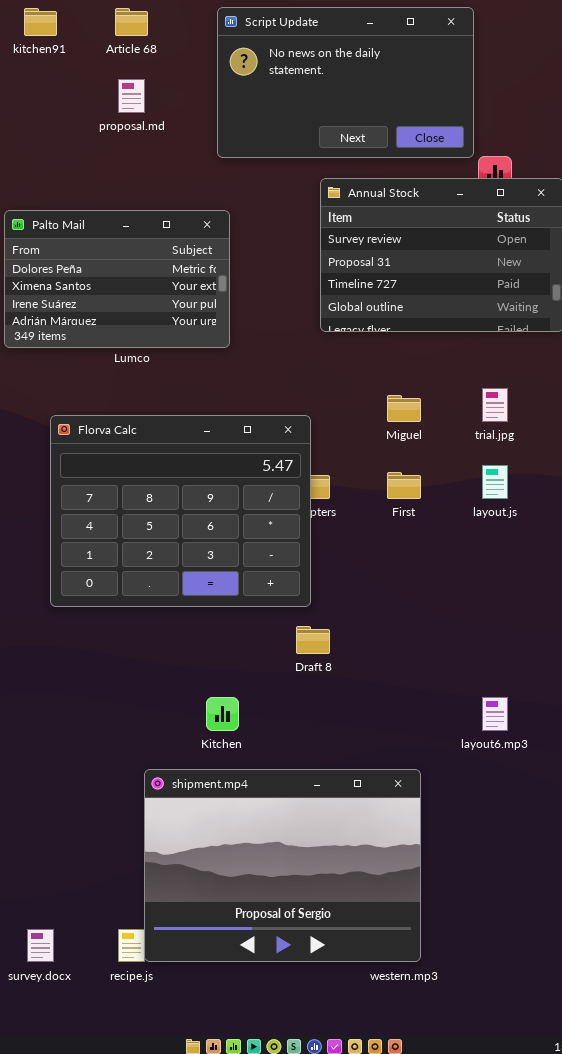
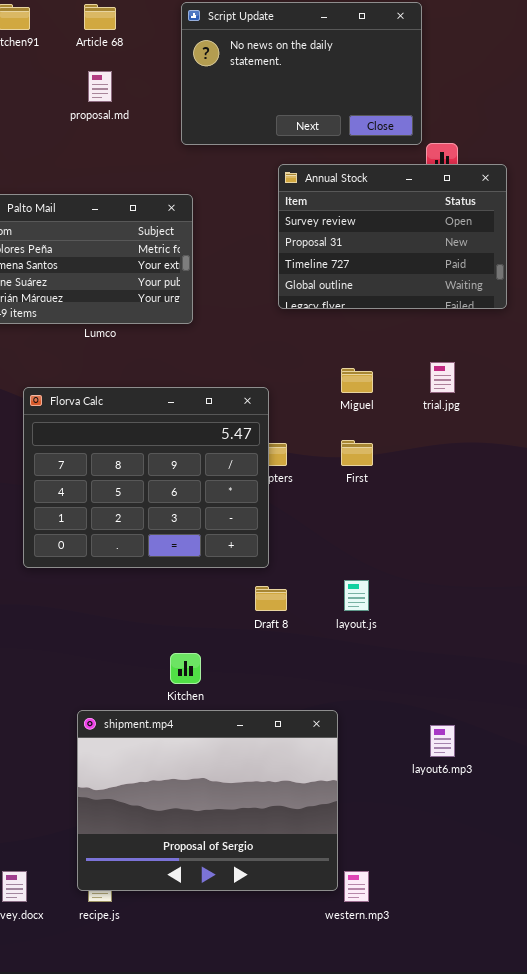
layout.js: [482,465,508,499] -> [344,580,369,611], moved
layout6.mp3: [482,697,508,731] -> [430,725,455,757], moved
shipment.mp4: [144,769,421,962] -> [77,710,338,891], moved

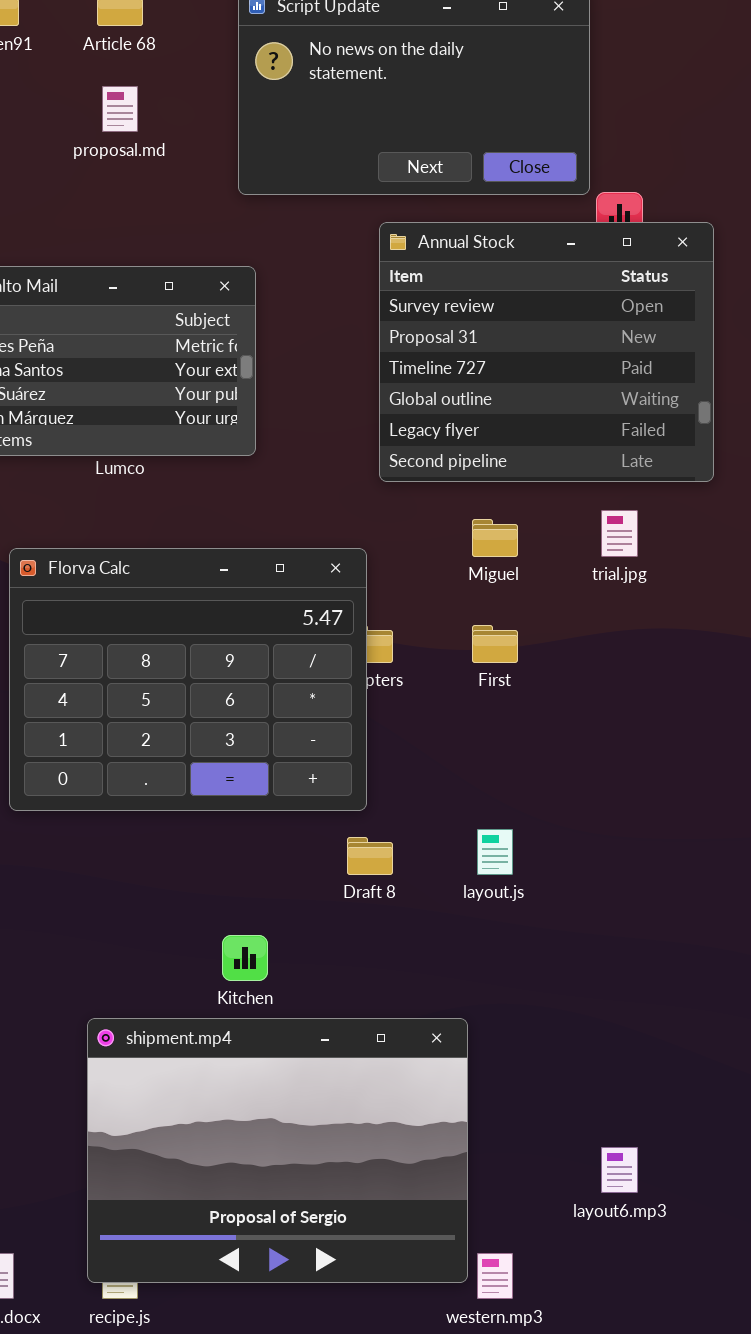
Annual Stock: [278,164,507,309] -> [379,222,714,482], resized
layout6.mp3: [430,725,455,757] -> [601,1147,638,1193], moved

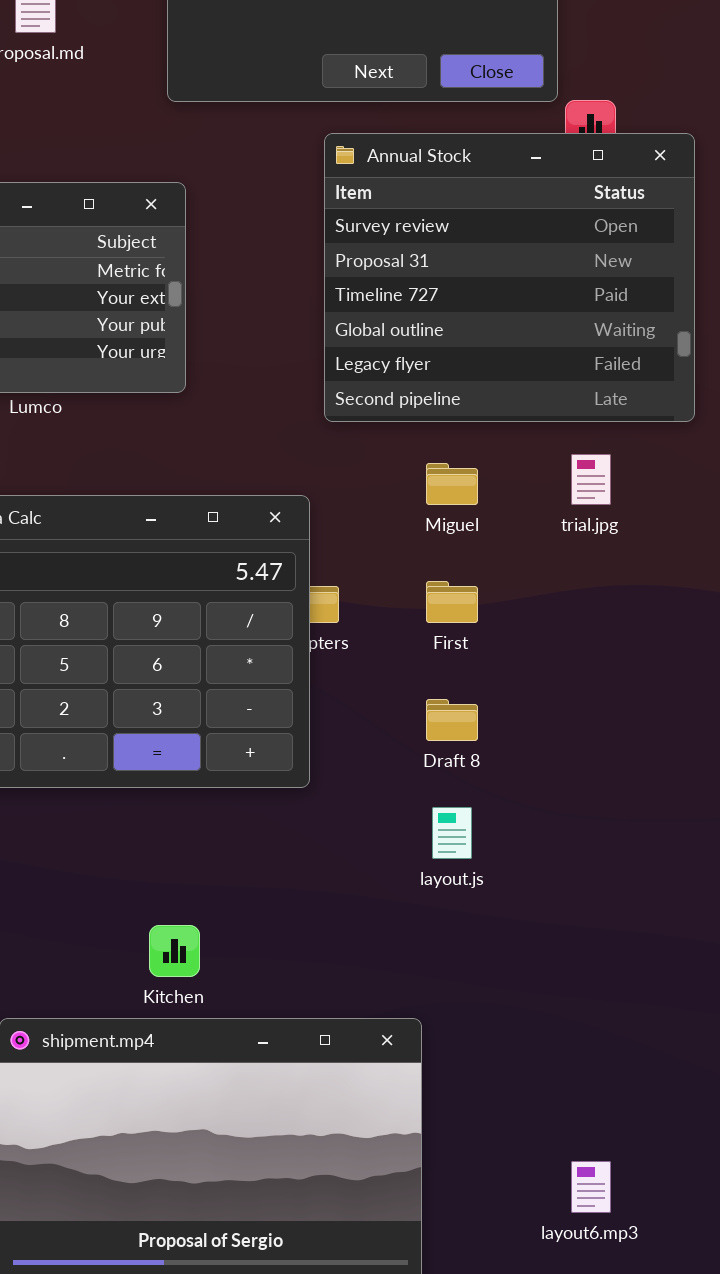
Draft 8: [347,837,393,875] -> [426,699,478,741], moved

